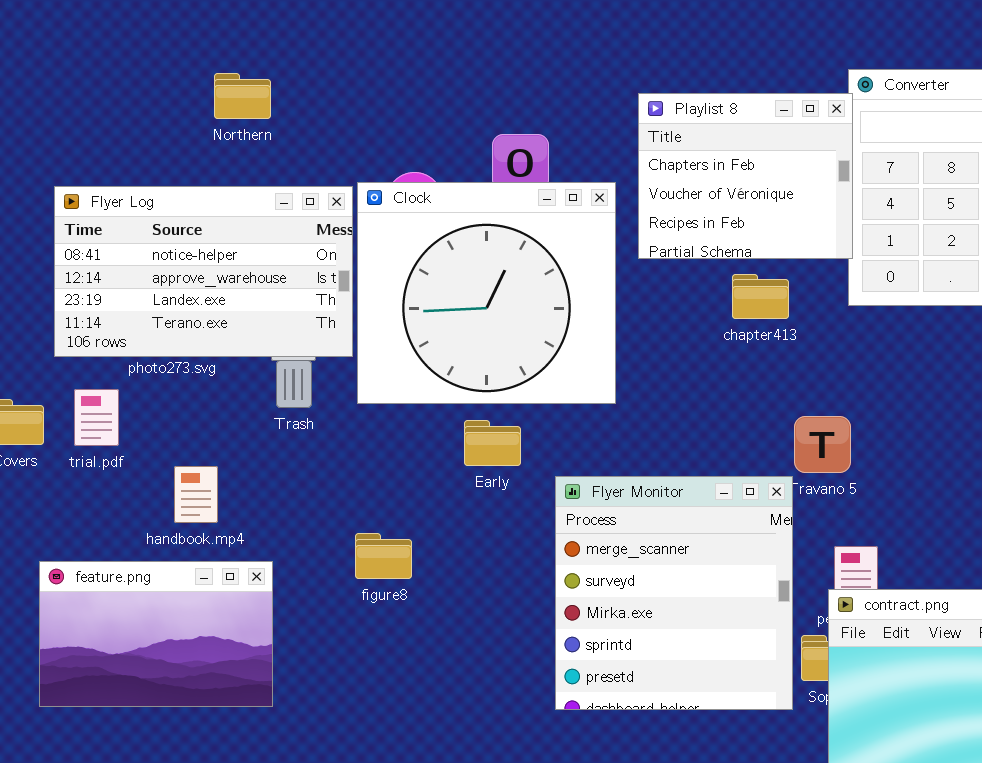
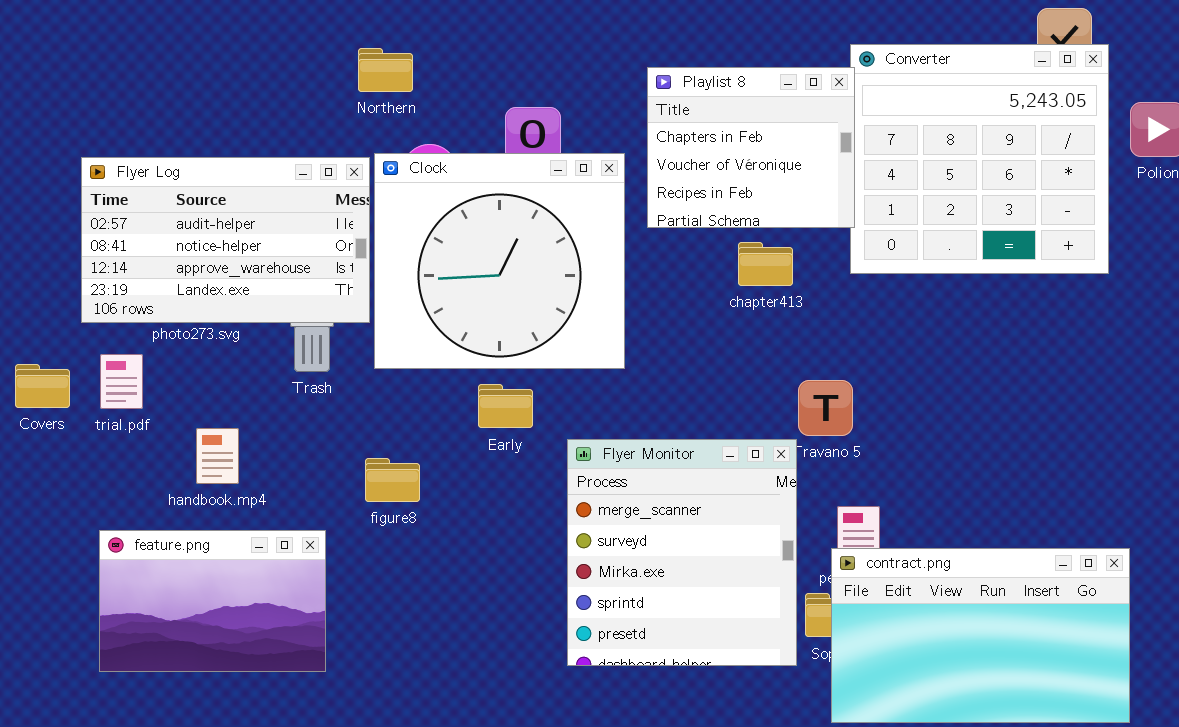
Northern: [214,73,271,119] -> [358,48,413,92], moved
Flyer Log: [54,186,353,357] -> [81,157,370,323], scrolled up 1 row
figure8: [355,533,412,579] -> [365,458,420,502], moved
feature.png: [39,561,273,707] -> [99,530,326,672], moved

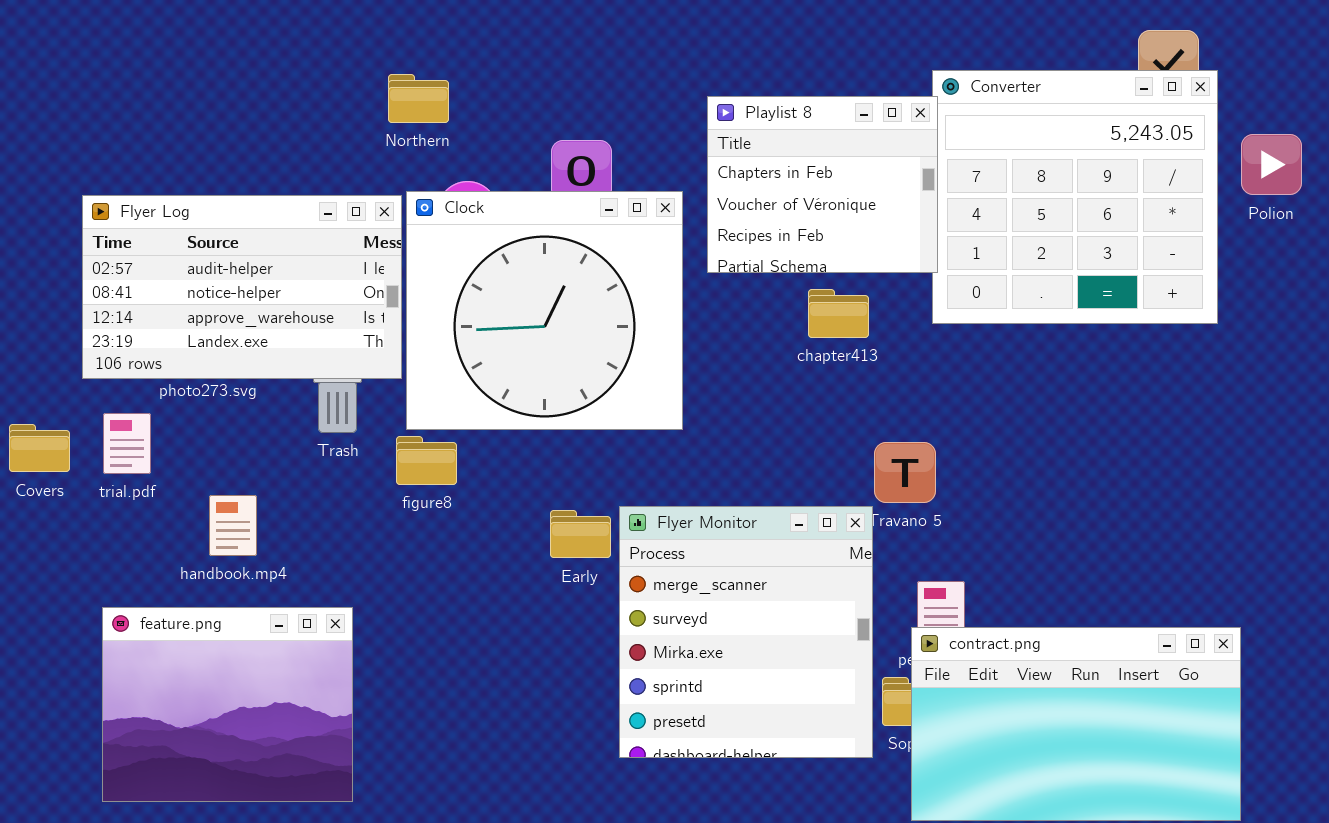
Early: [478,384,533,428] -> [550,510,611,558], moved
figure8: [365,458,420,502] -> [396,436,457,485], moved
feature.png: [99,530,326,672] -> [102,607,353,802], resized

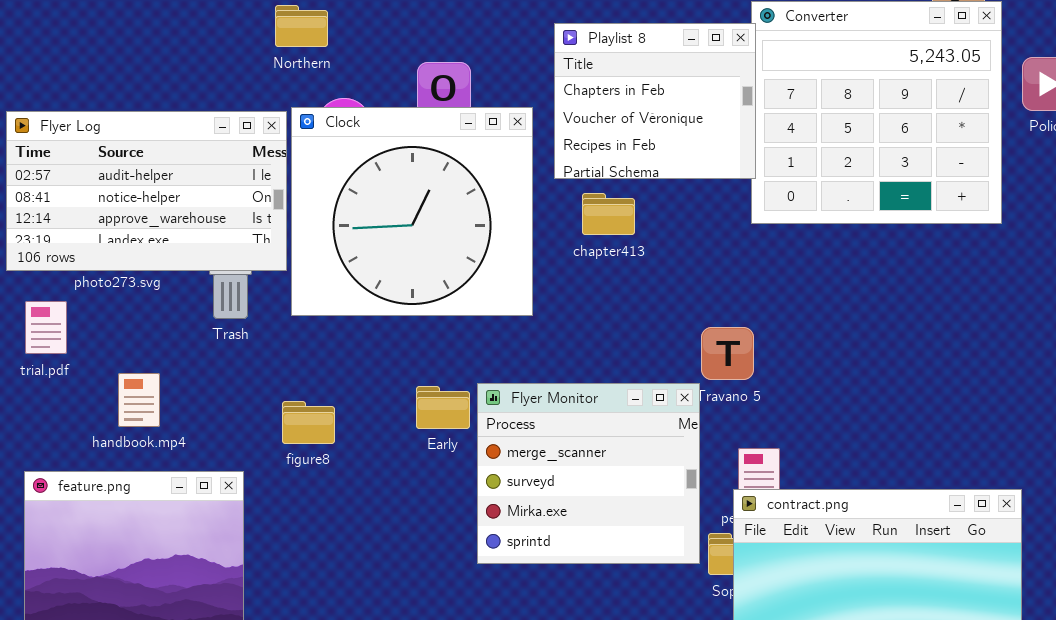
chapter413: [808,289,869,338] -> [582,193,635,235], moved
figure8: [396,436,457,485] -> [282,401,335,444], moved
Flyer Monitor: [619,506,873,758] -> [477,383,700,564], resized

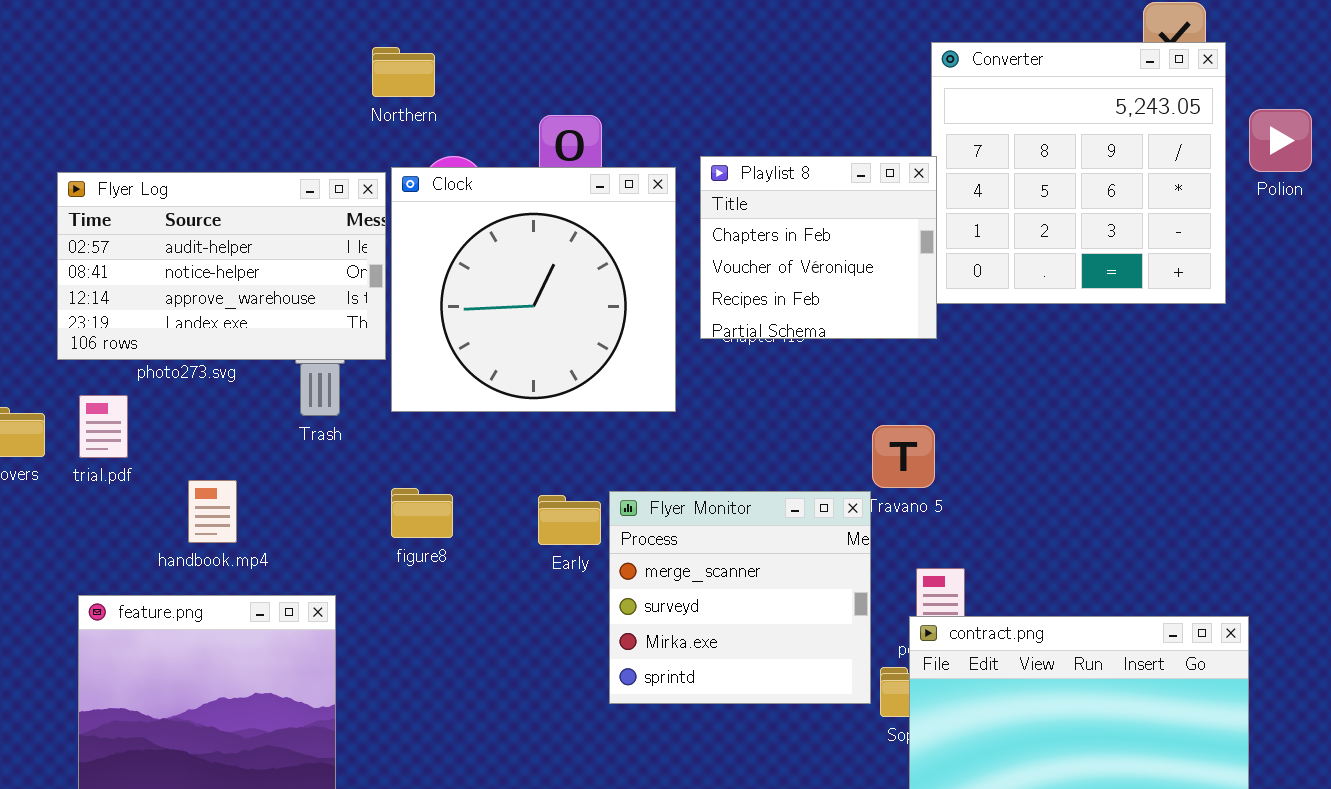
Playlist 8: [554,23,756,179] -> [700,156,937,339], moved
figure8: [282,401,335,444] -> [391,488,453,538], moved

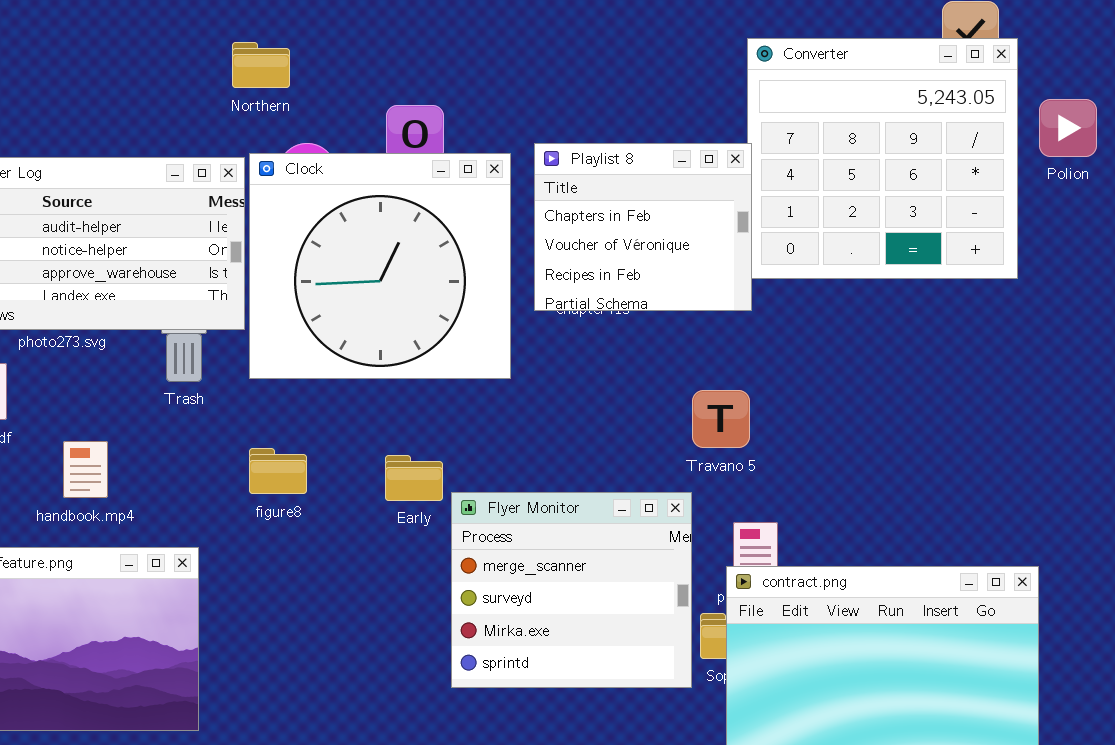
Flyer Monitor: [609,491,871,704] -> [451,492,692,688], moved

